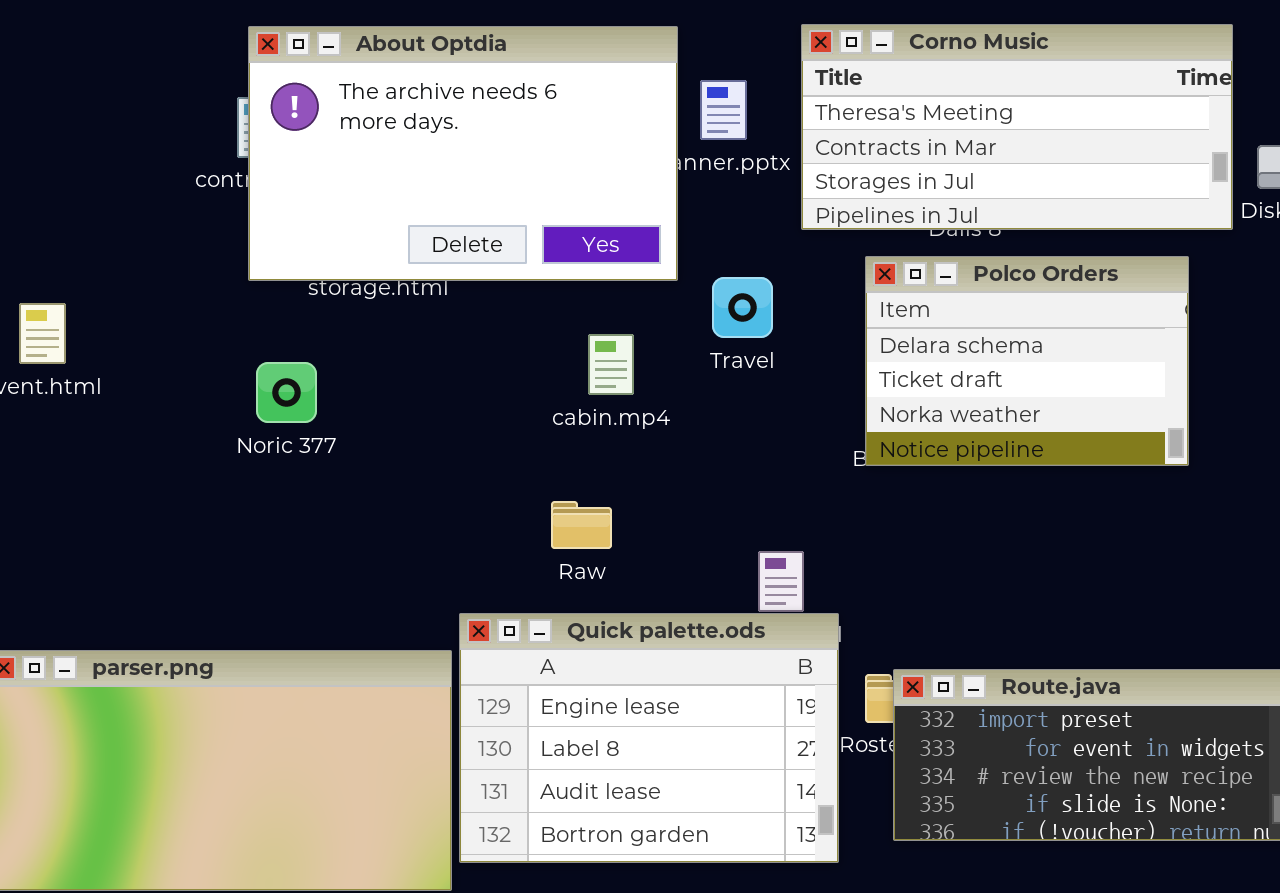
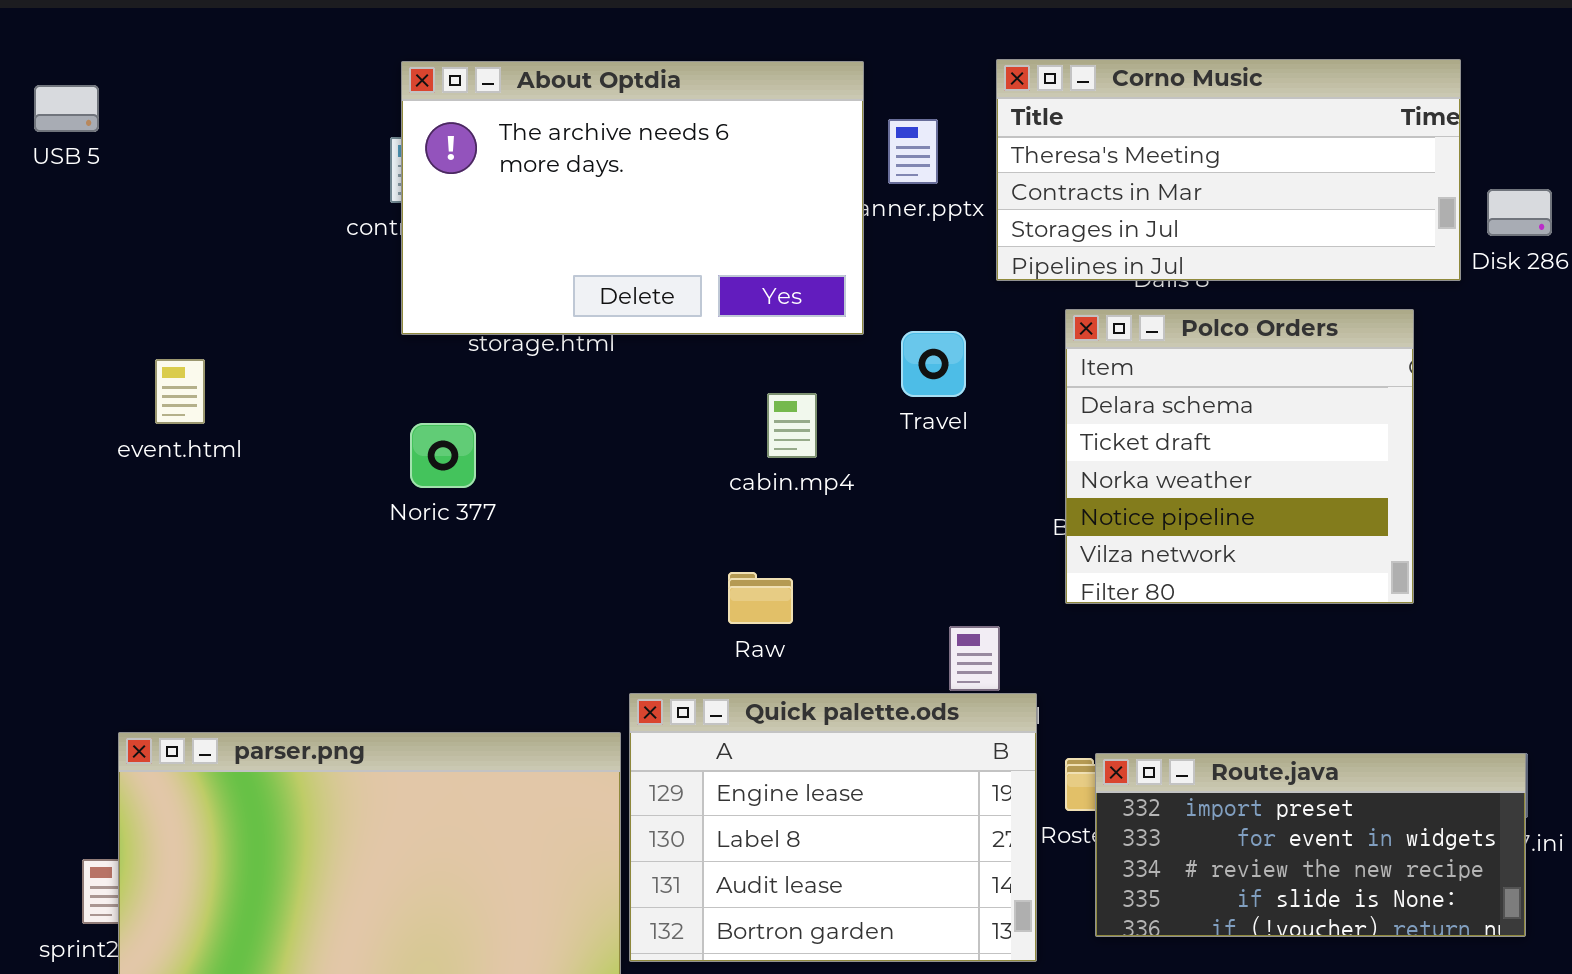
Polco Orders: [865,256,1189,466] -> [1065,309,1414,604], resized

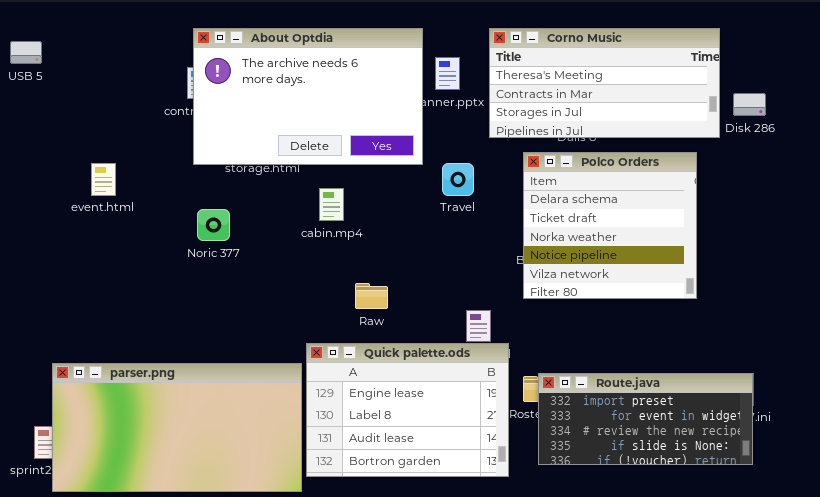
event.html: [155,359,205,424] -> [91,163,116,196], moved
cabin.mp4: [767,393,817,458] -> [319,188,344,221], moved

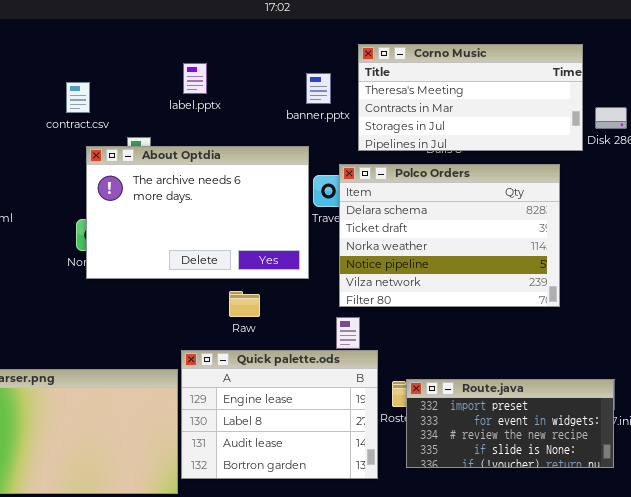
About Optdia: [193,28,423,165] -> [86,146,309,279], moved
Polco Orders: [523,152,697,299] -> [339,164,560,307], resized

